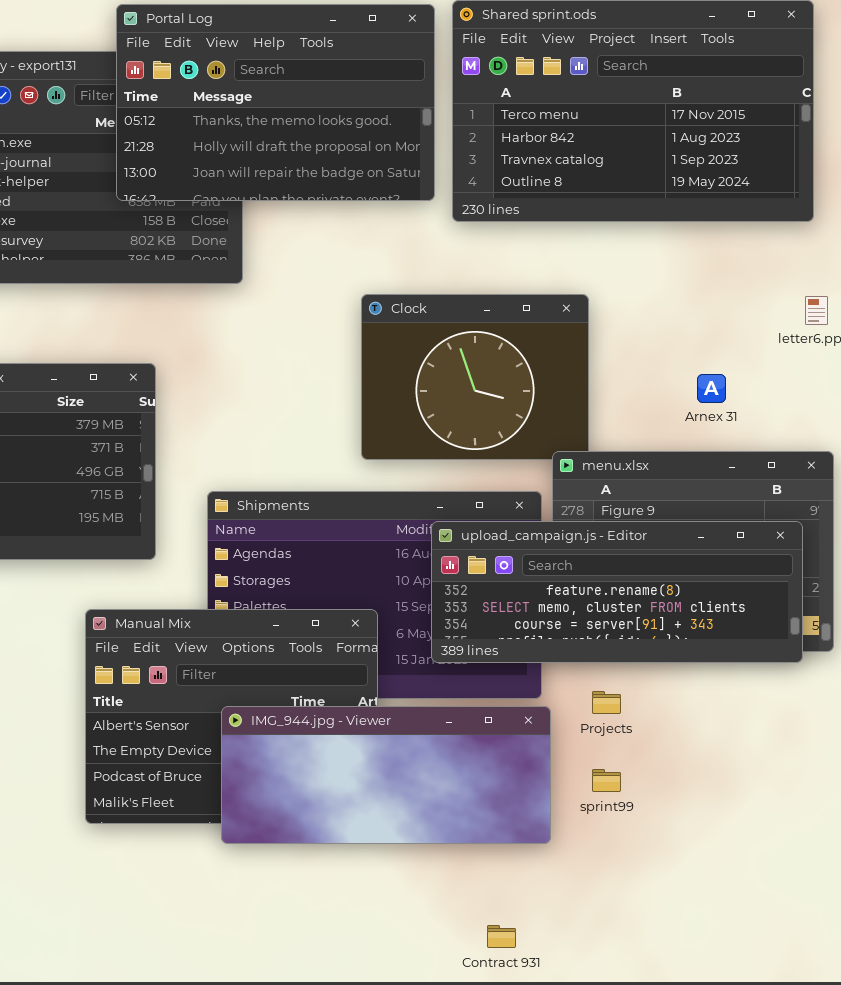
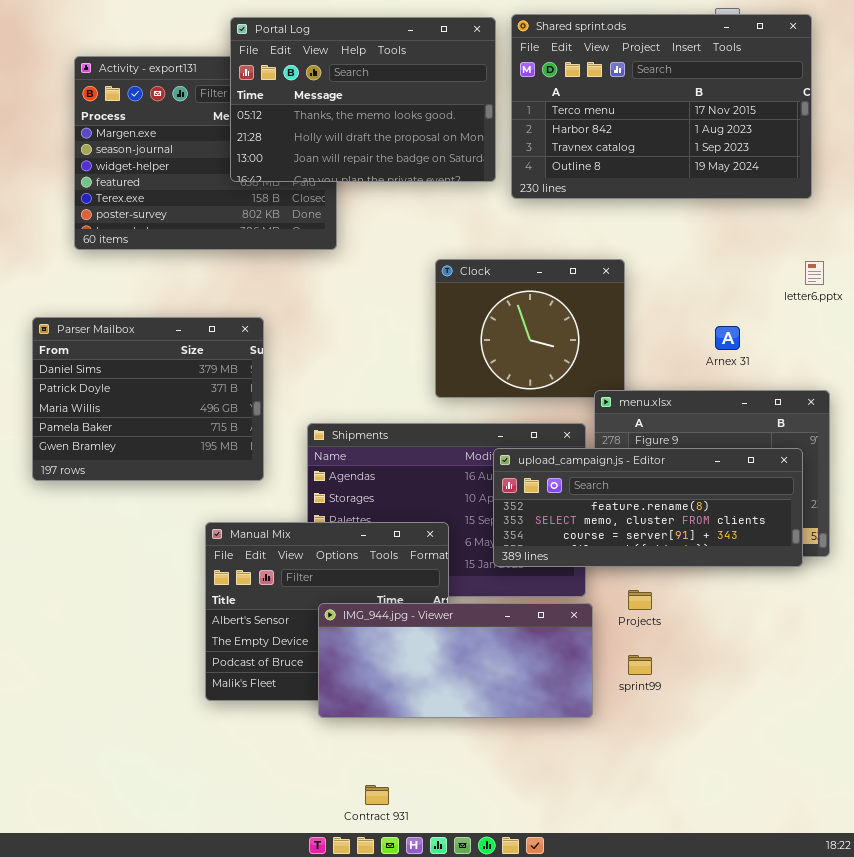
Contract 931: [487,925,516,948] -> [365,785,389,805], moved

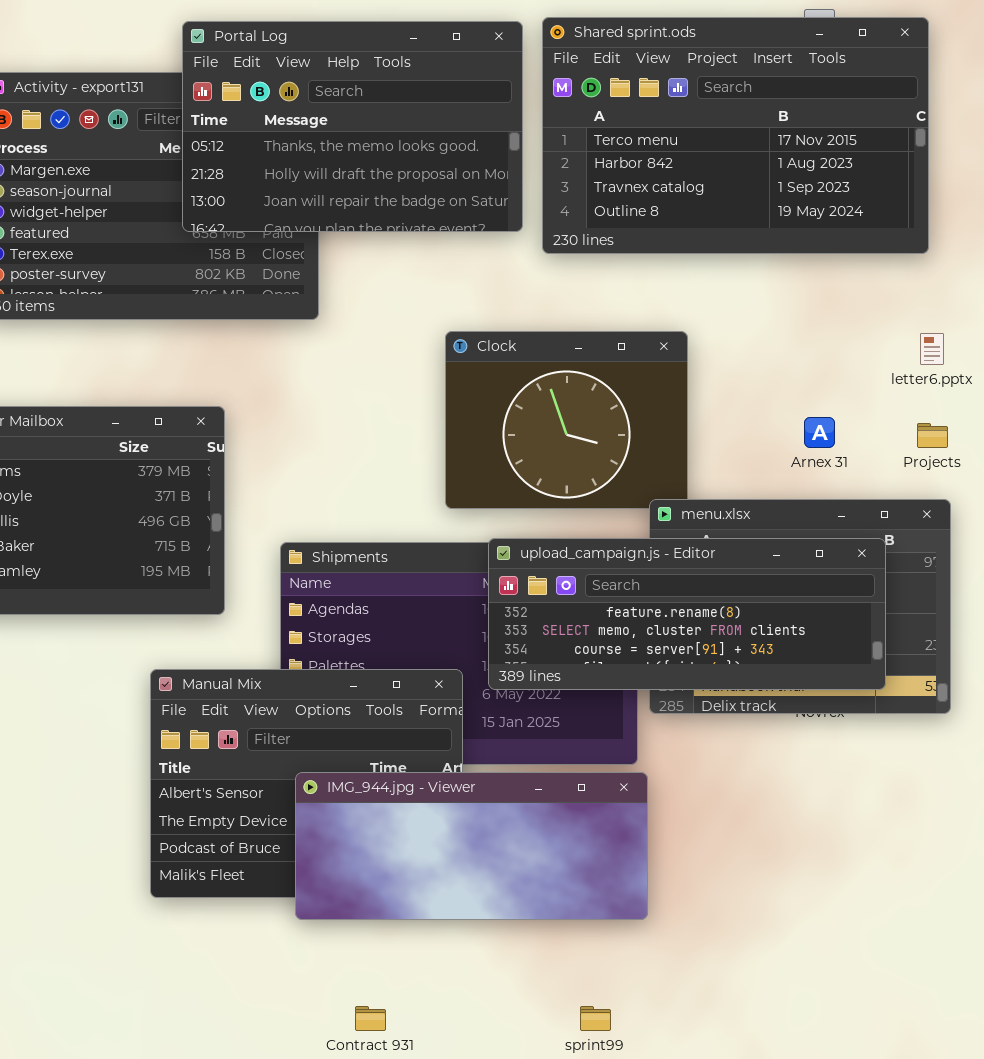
upload_campaign.js - Editor: [493,448,803,567] -> [488,538,886,690], moved
Projects: [628,590,652,610] -> [917,423,948,448], moved
sprint99: [628,655,652,675] -> [580,1006,611,1031], moved

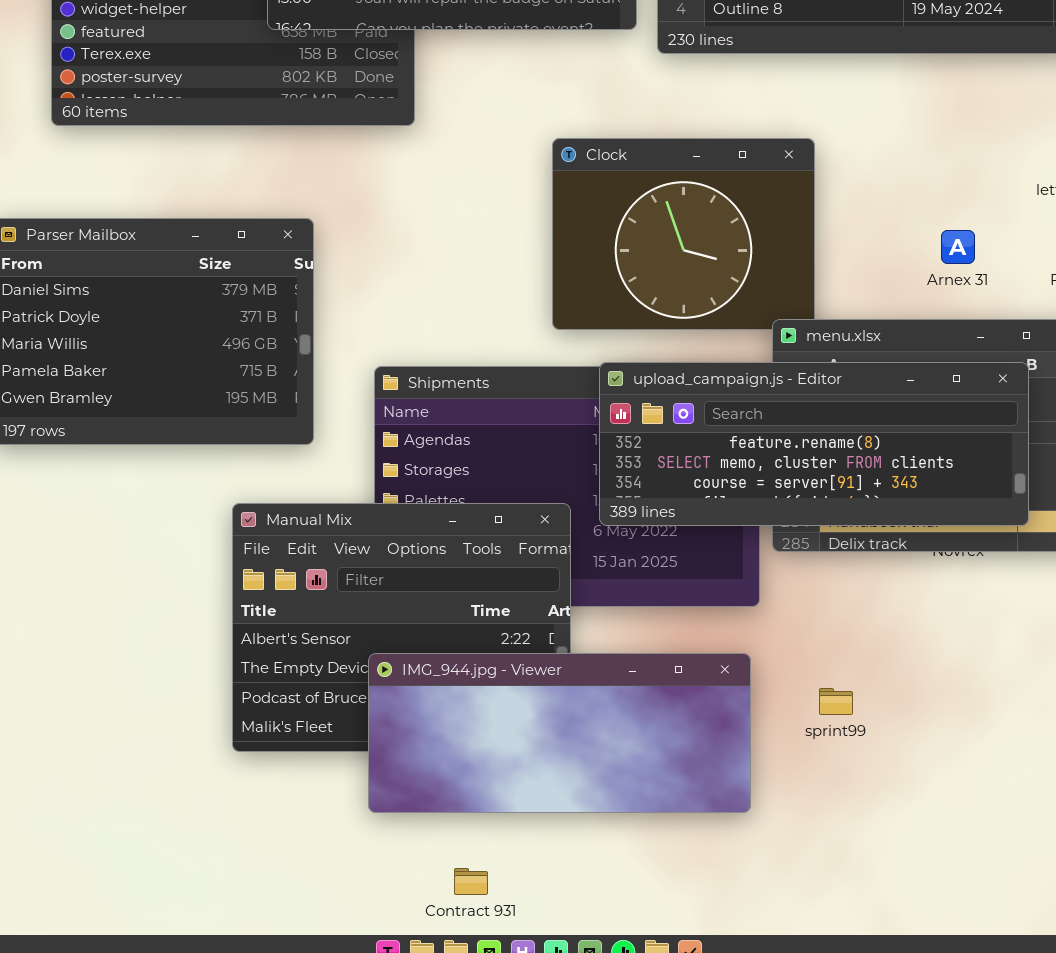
IMG_944.jpg - Viewer: [295,772,648,920] -> [368,653,751,813], moved
sprint99: [580,1006,611,1031] -> [819,688,853,715], moved

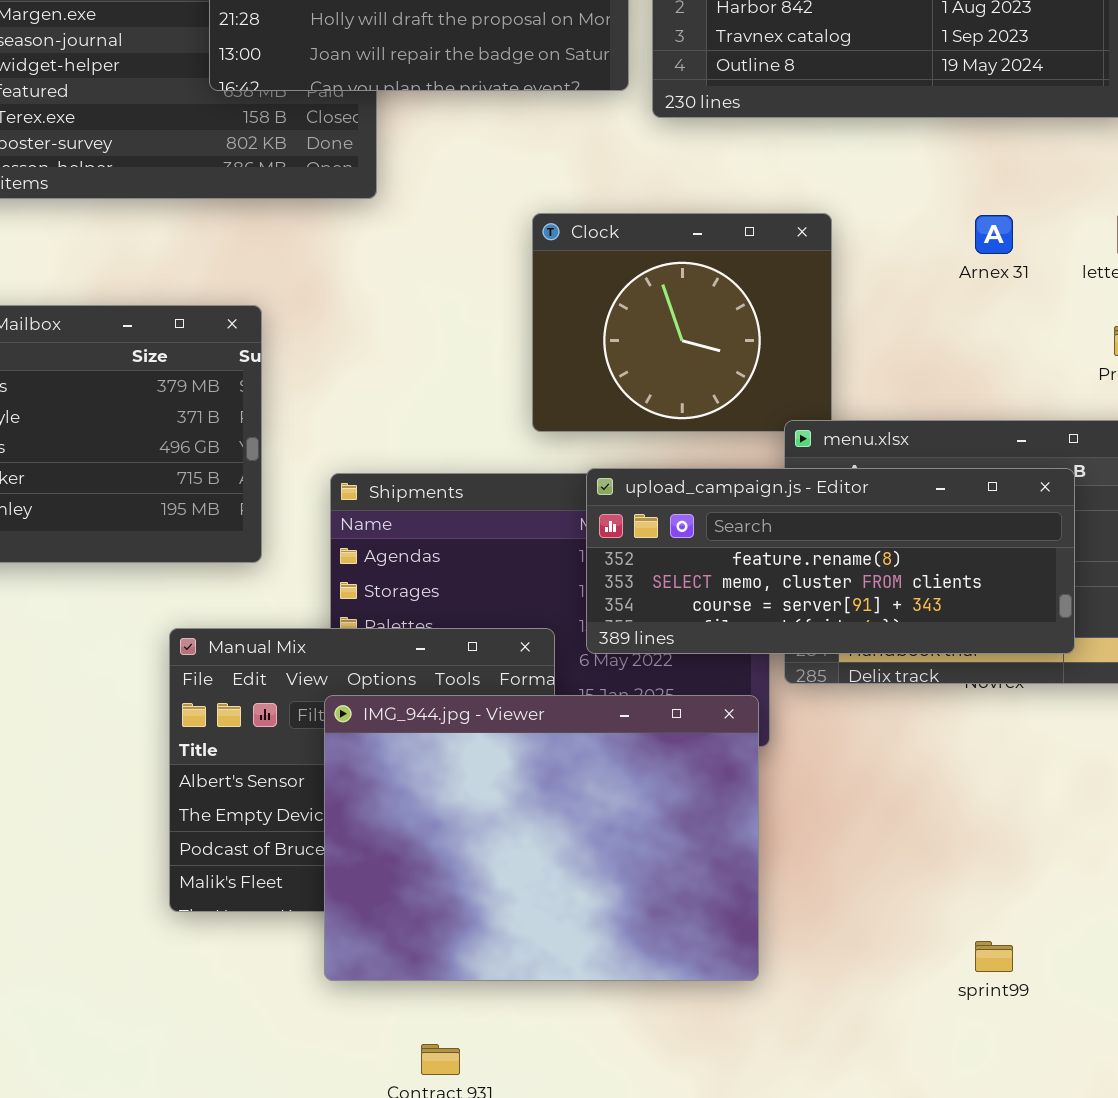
Arnex 31: [941,230,975,264] -> [975,215,1013,254], moved
IMG_944.jpg - Viewer: [368,653,751,813] -> [324,695,759,981], resized
sprint99: [819,688,853,715] -> [975,941,1013,972], moved

